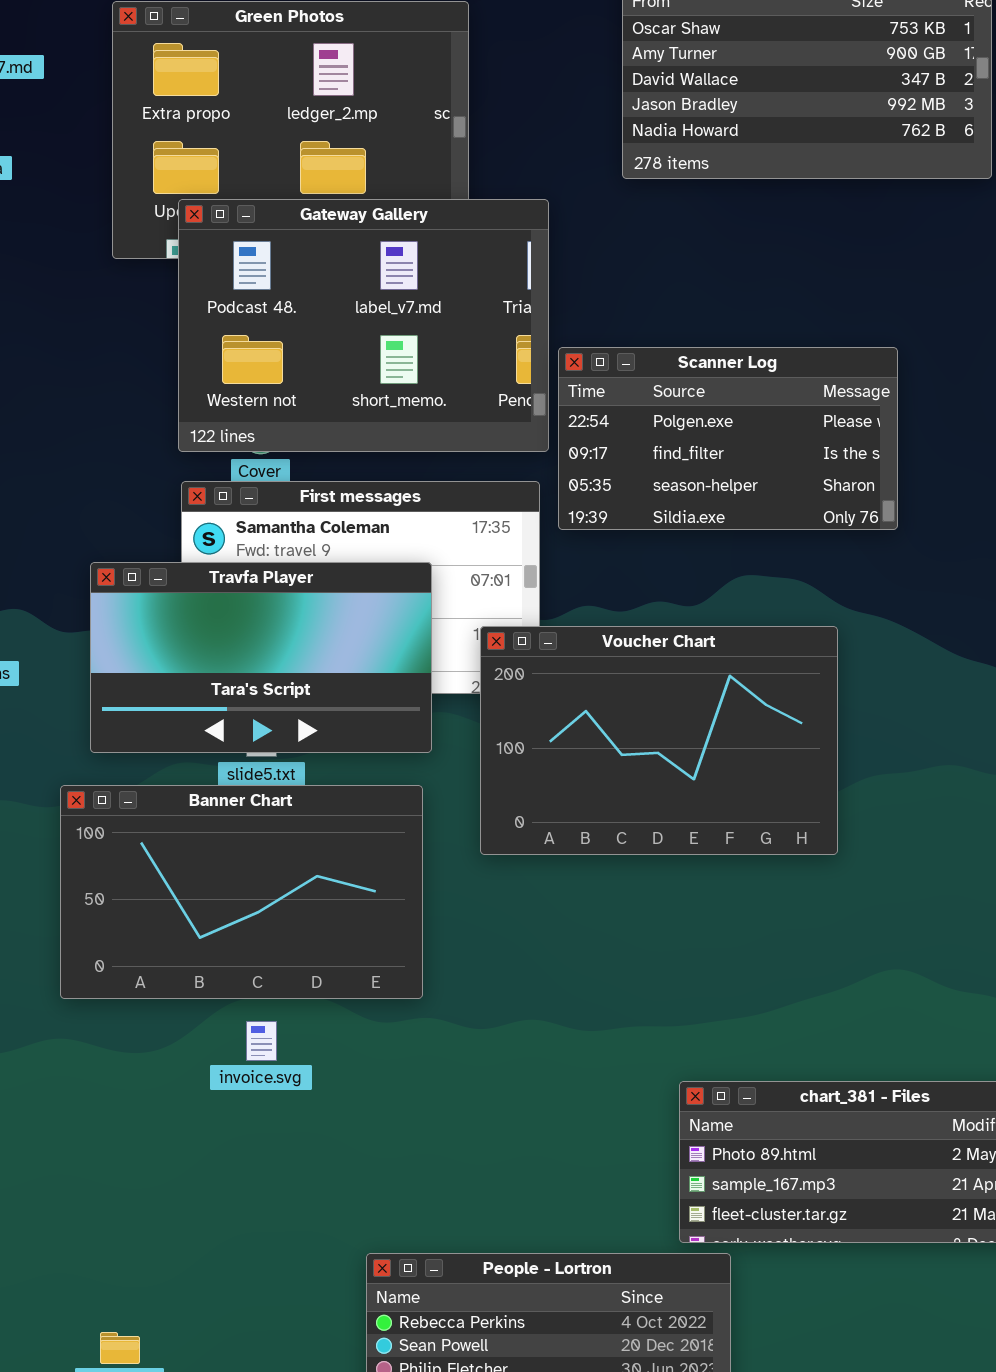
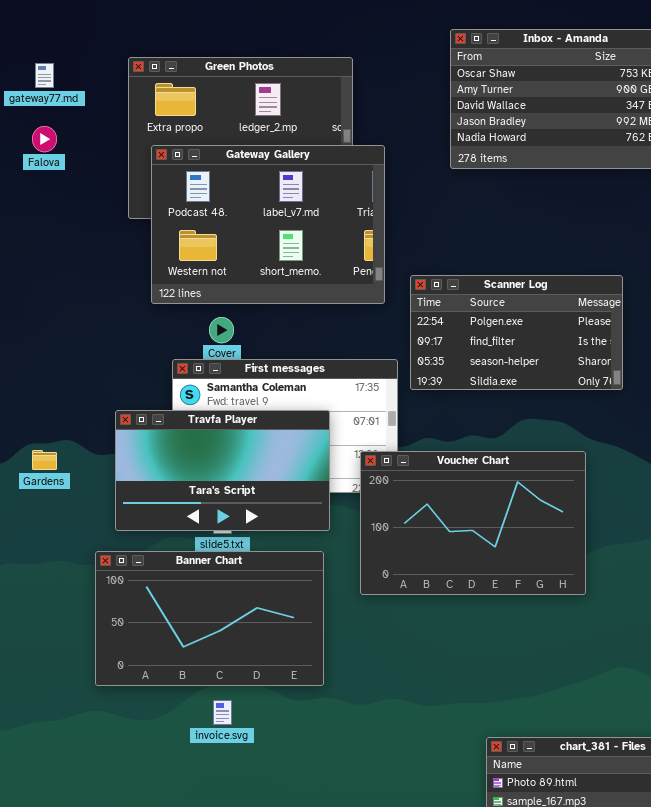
Gateway Gallery: [178,199,549,452] -> [151,145,385,304], moved

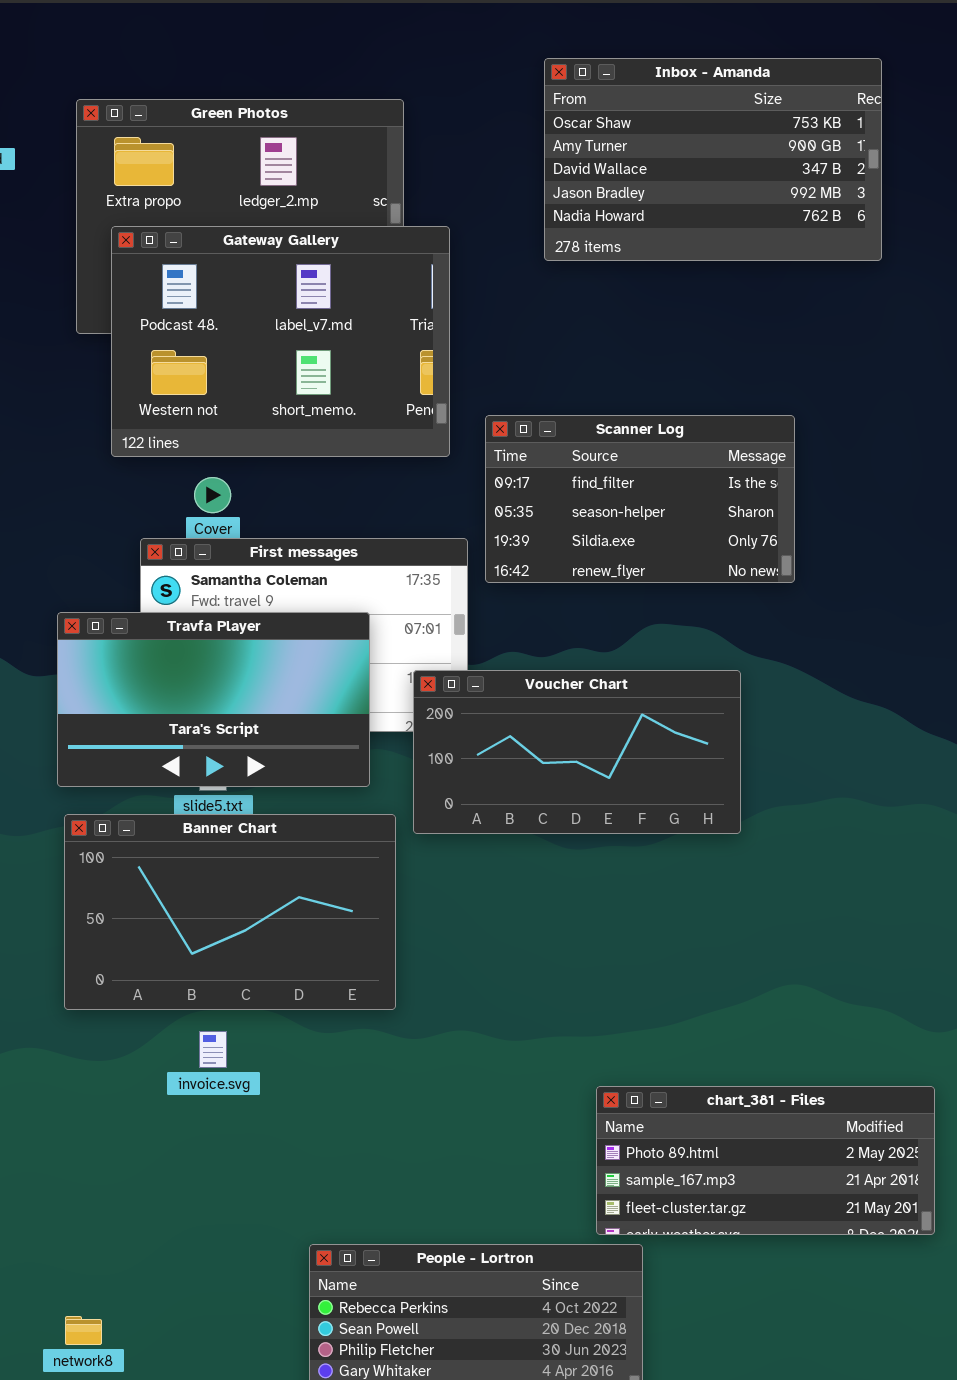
Scanner Log: [410,275,623,390] -> [485,415,795,583], scrolled down 1 row
Voucher Chart: [360,451,586,595] -> [413,670,741,834], resized
Banner Chart: [95,551,324,686] -> [64,814,396,1010], moved

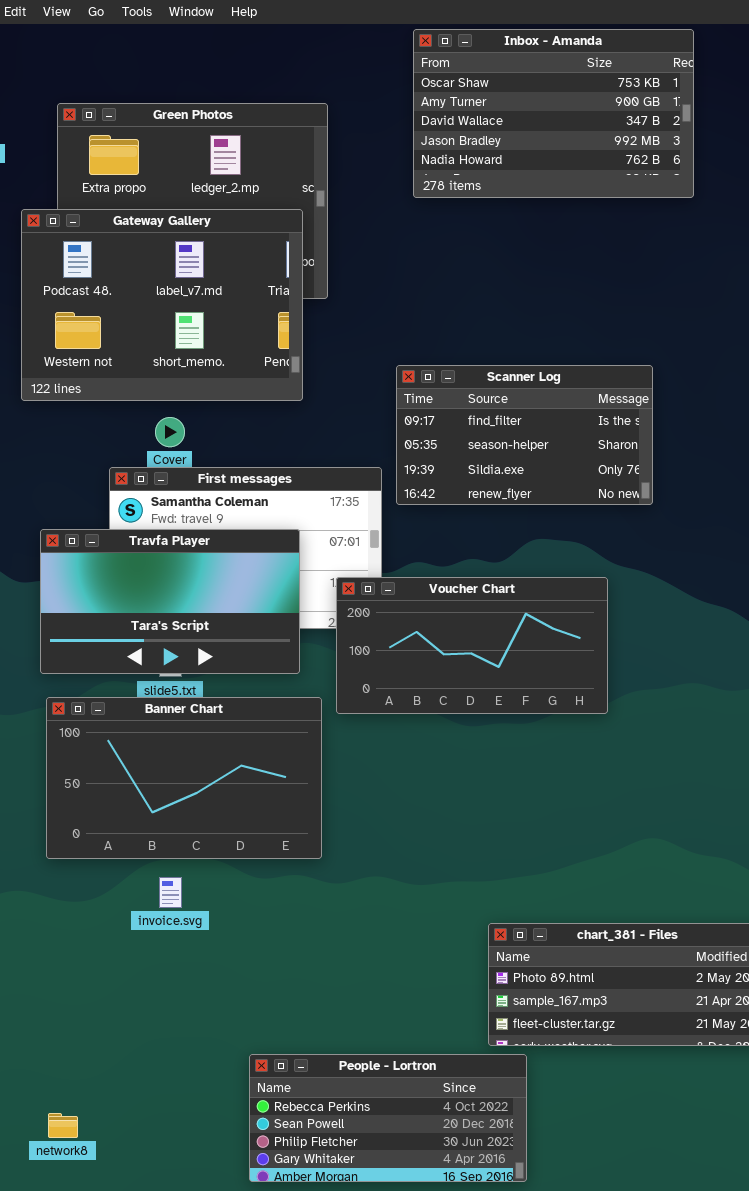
Inbox - Amanda: [544,58,882,261] -> [413,29,694,198], moved
Gateway Gallery: [111,226,450,457] -> [21,209,303,401], moved

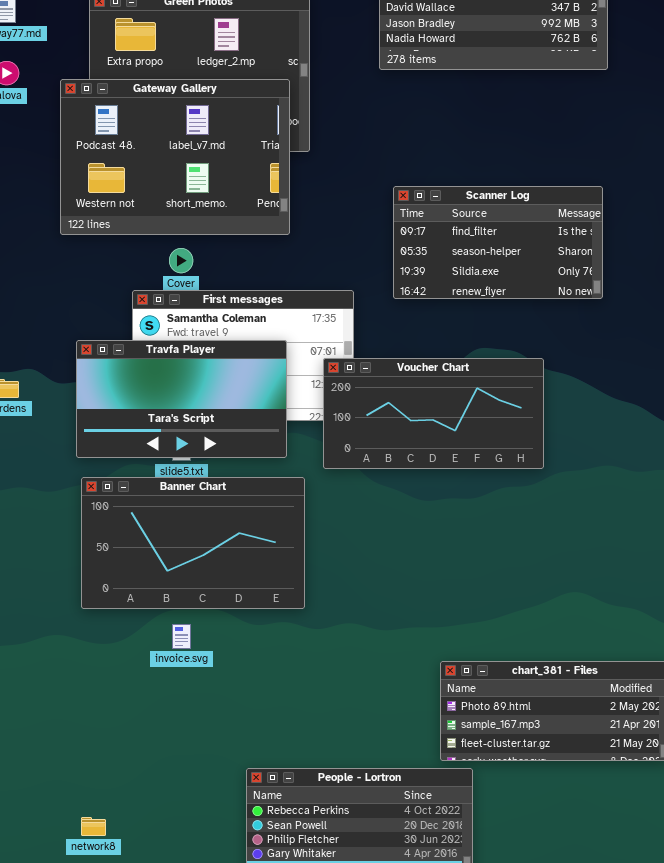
Scanner Log: [396,365,653,505] -> [393,186,603,299], moved
Voucher Chart: [336,577,608,714] -> [323,358,544,469], moved

